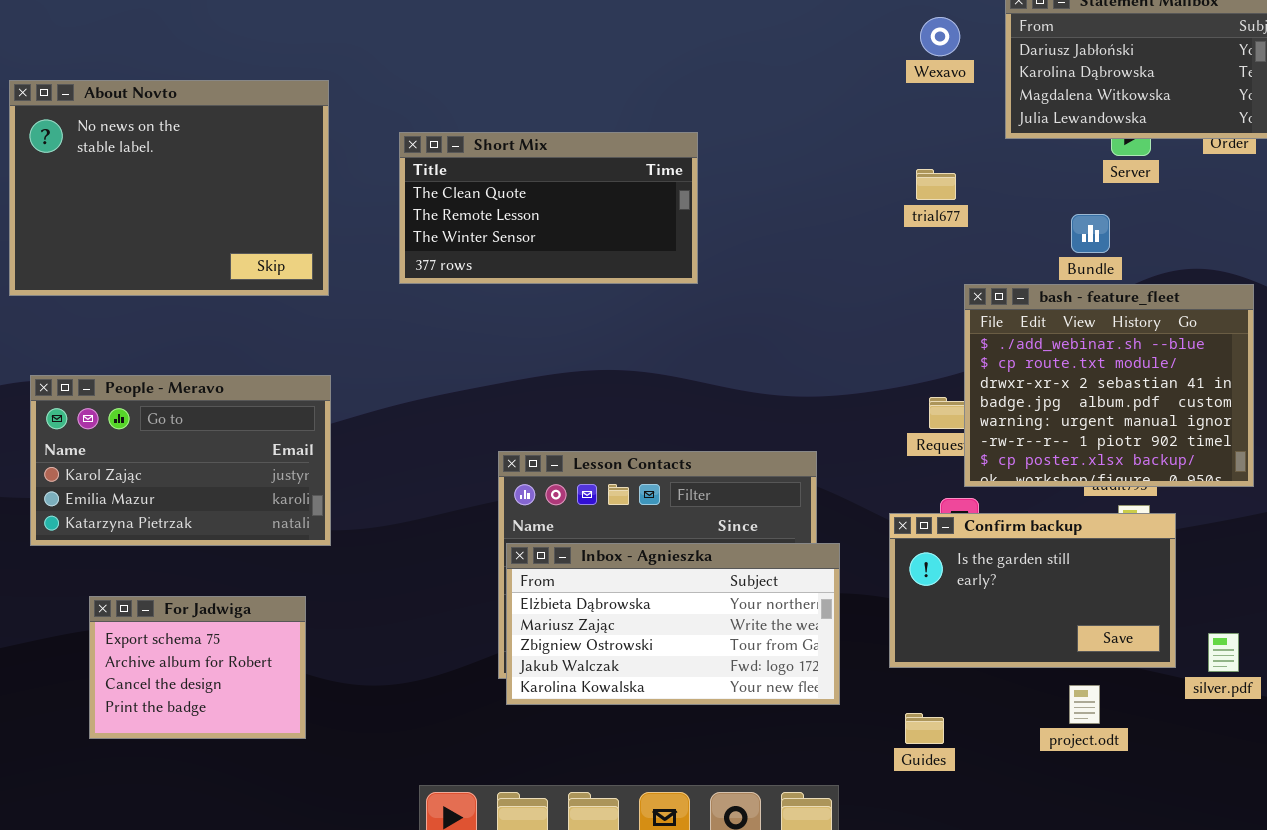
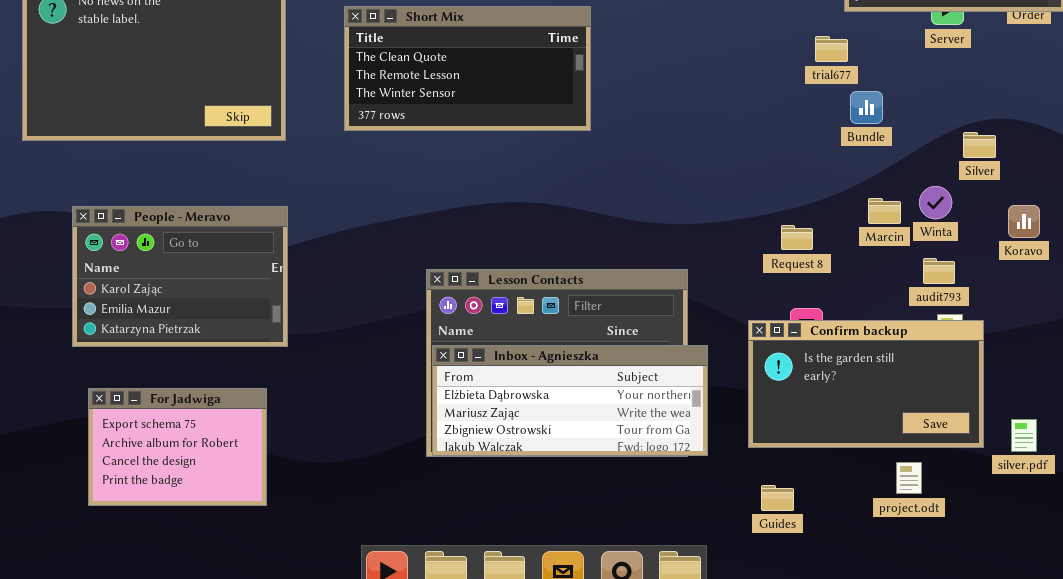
trial677: [916,169,956,200] -> [815,36,848,62], moved
Bundle: [1071,214,1110,253] -> [850,91,883,124], moved
bash - feature_fleet: [964,284,1254,487] -> none, closed
People - Meravo: [30,375,331,546] -> [72,206,288,347], resized
Inbox - Agnieszka: [506,543,840,705] -> [432,345,708,456], resized

